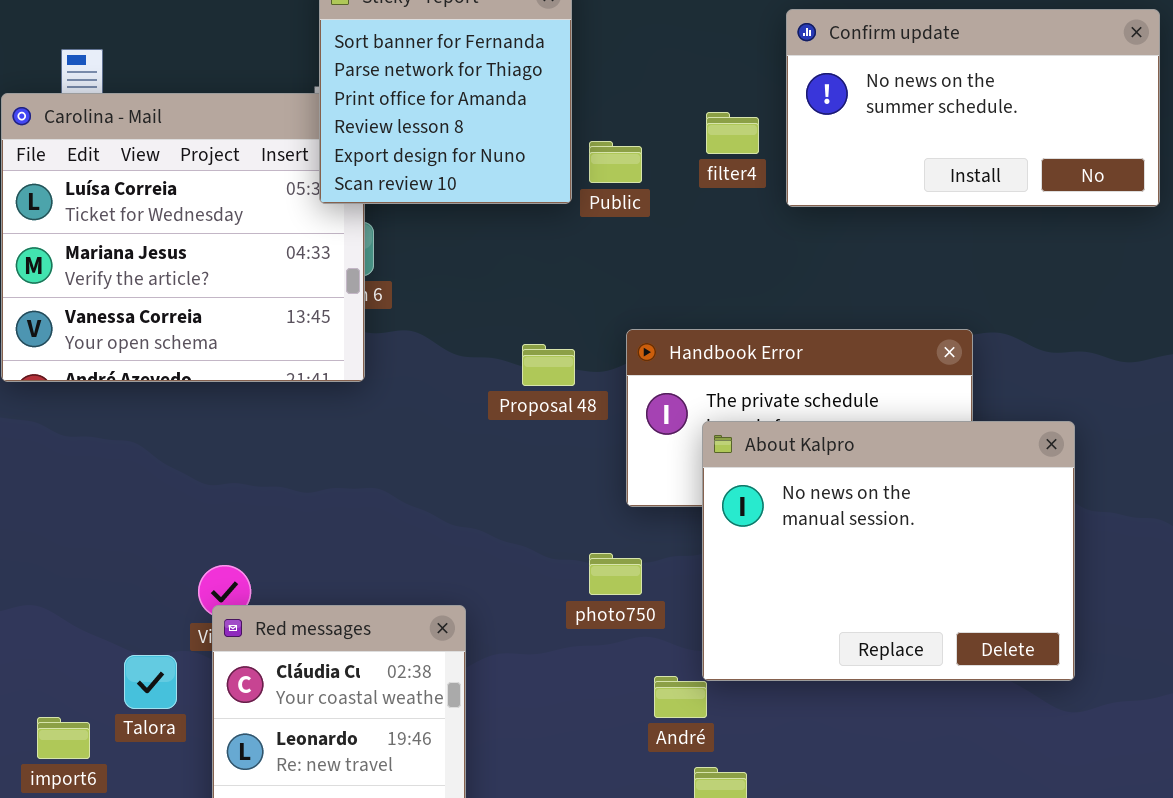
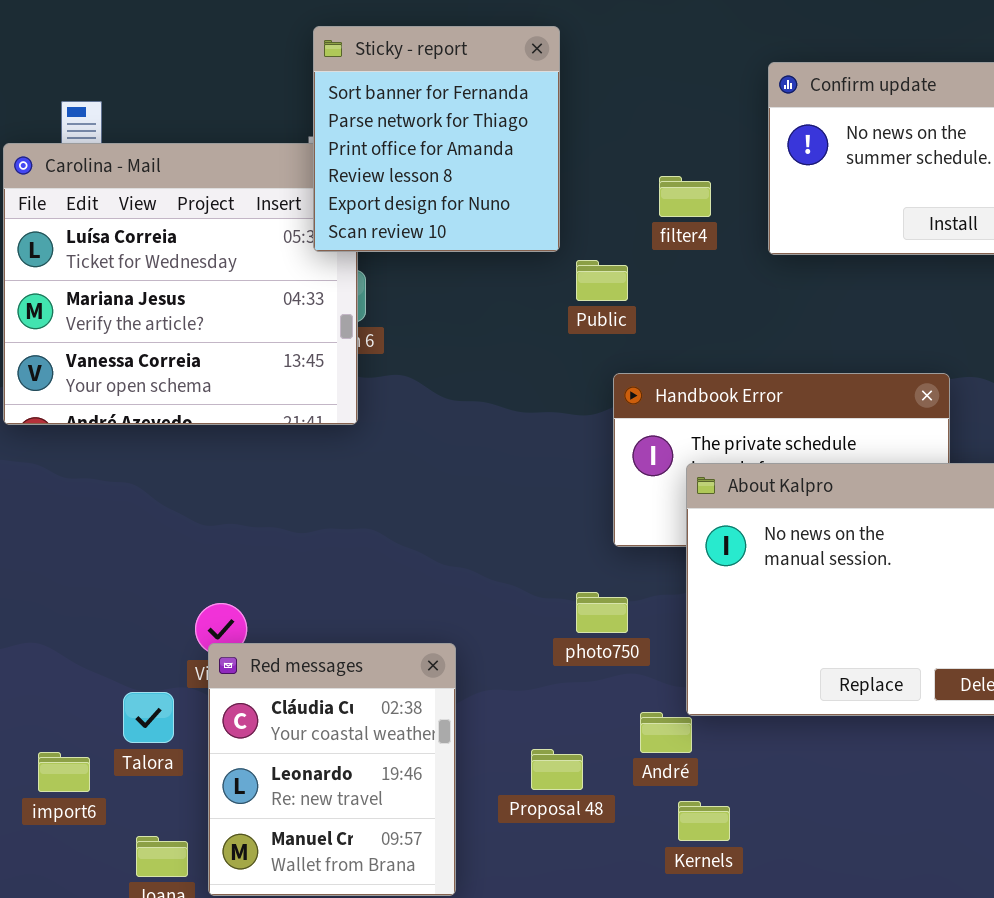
filter4: [706,112,759,154] -> [659,176,711,217], moved
Public: [589,141,642,183] -> [576,260,628,301], moved
Proposal 48: [522,344,575,386] -> [531,749,583,790], moved

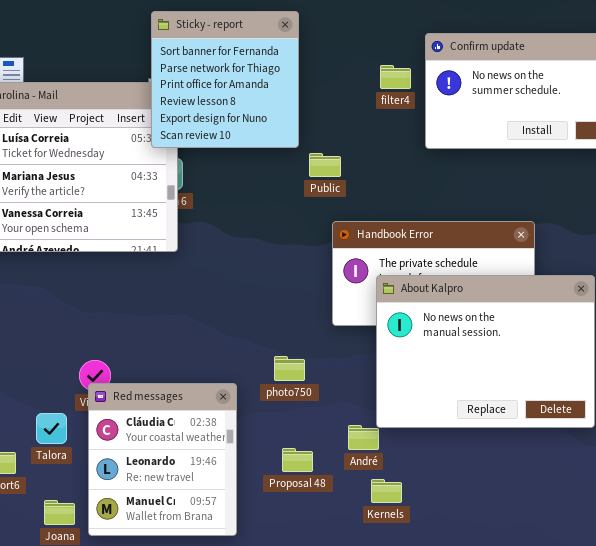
filter4: [659,176,711,217] -> [380,65,411,89], moved
photo750: [576,592,628,633] -> [274,356,305,381], moved

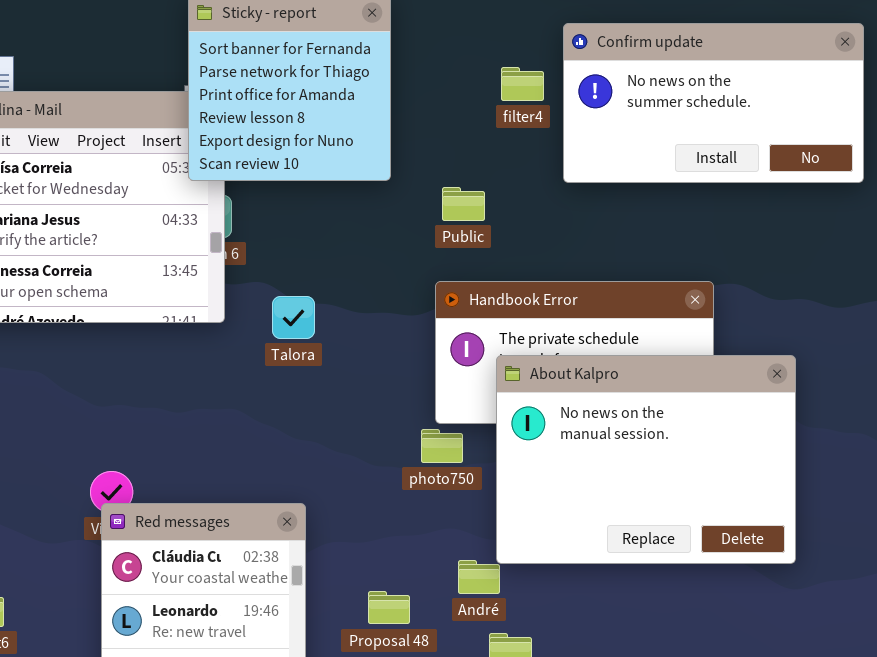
Public: [309,153,341,177] -> [442,187,485,221], moved
photo750: [274,356,305,381] -> [421,429,463,463], moved
Talora: [36,413,67,444] -> [272,296,315,339], moved

